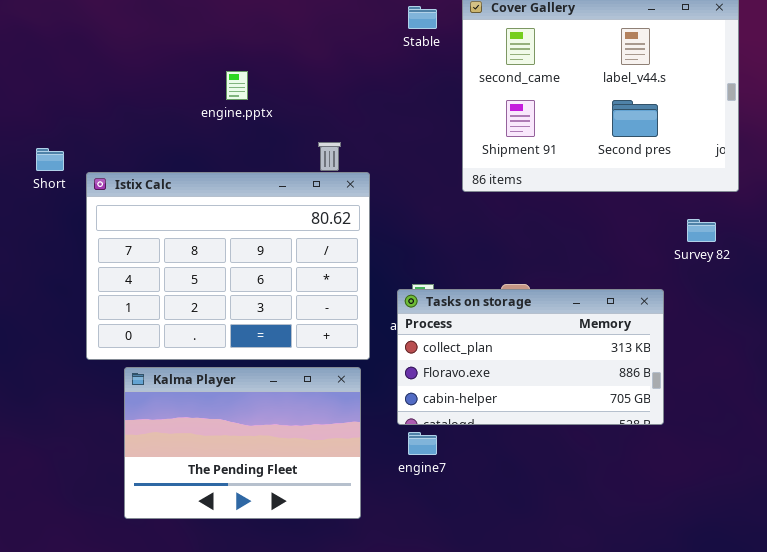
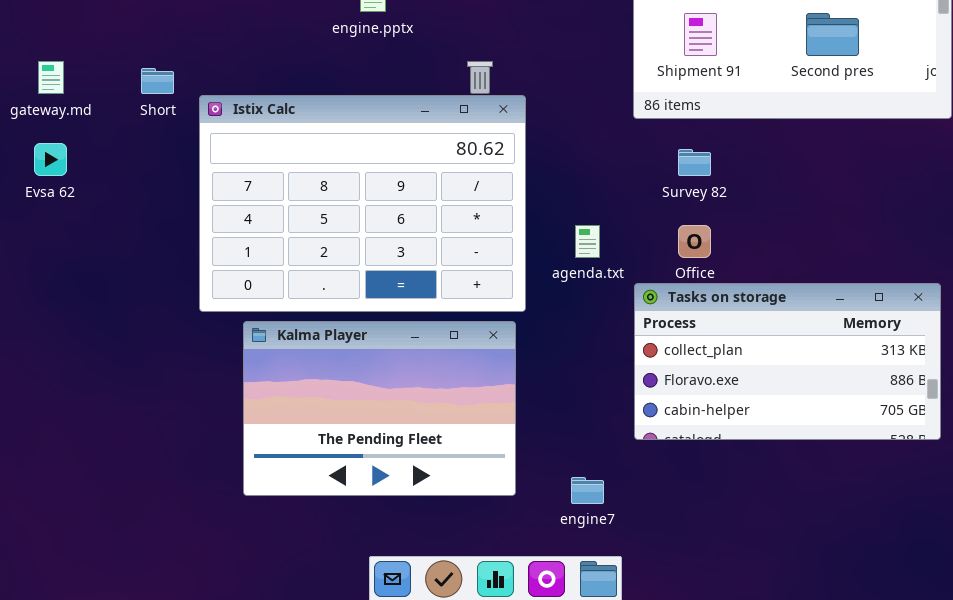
Survey 82: [687,219,716,242] -> [678,149,711,176], moved
Tasks on storage: [397,289,664,425] -> [634,283,941,440], moved
engine7: [408,432,437,455] -> [571,477,604,504], moved

